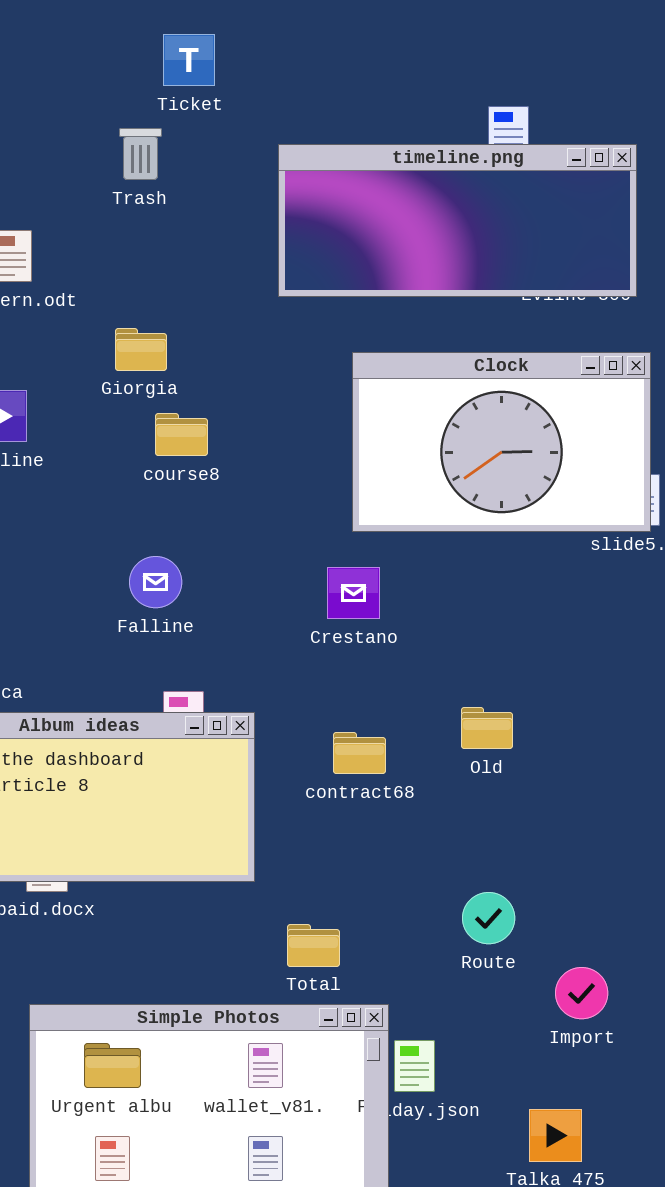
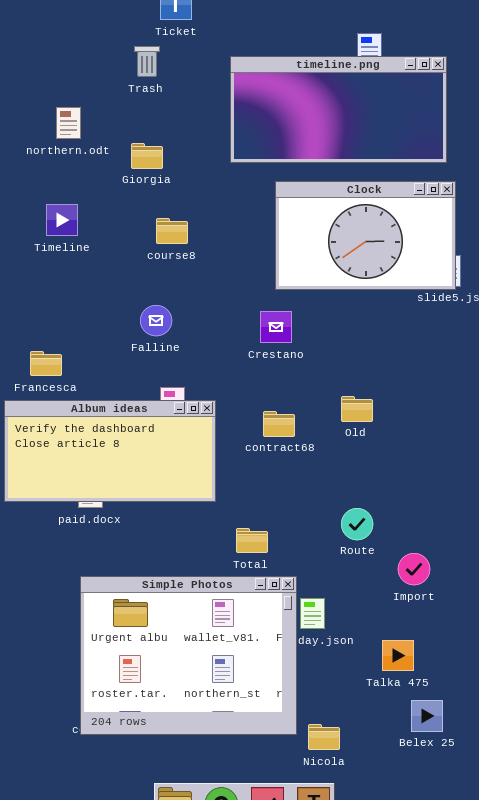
timeline.png: [278,144,637,297] -> [230,56,447,163], resized
Giorgia: [115,328,167,371] -> [131,143,163,169], moved

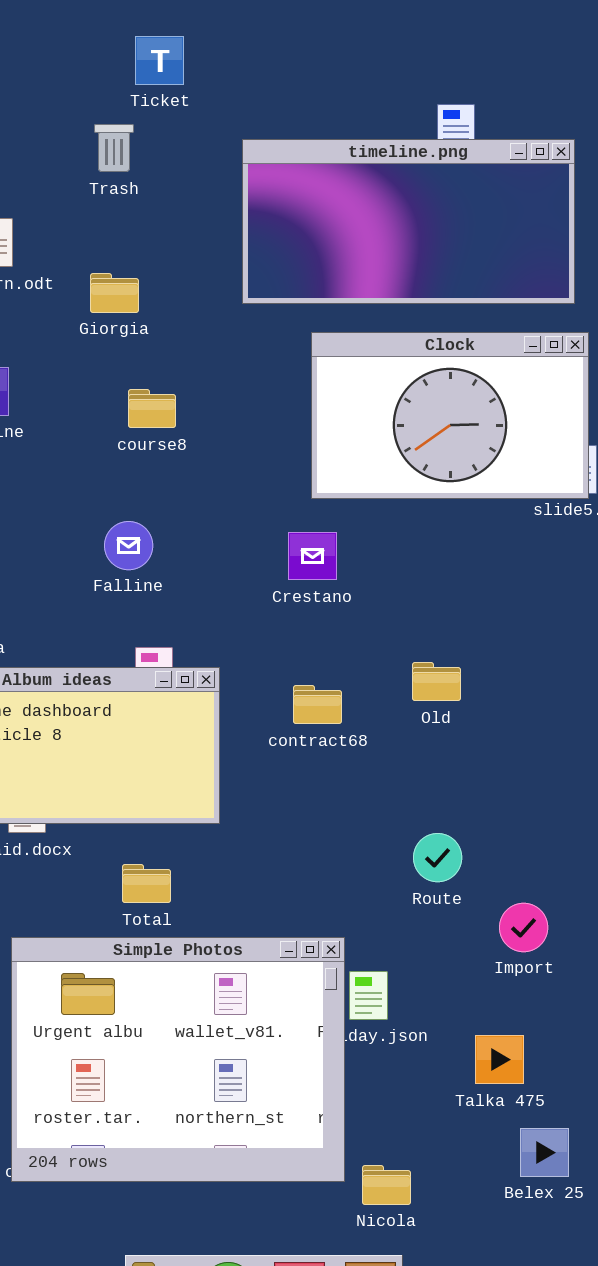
Total: [236,528,268,553] -> [122,864,171,903], moved

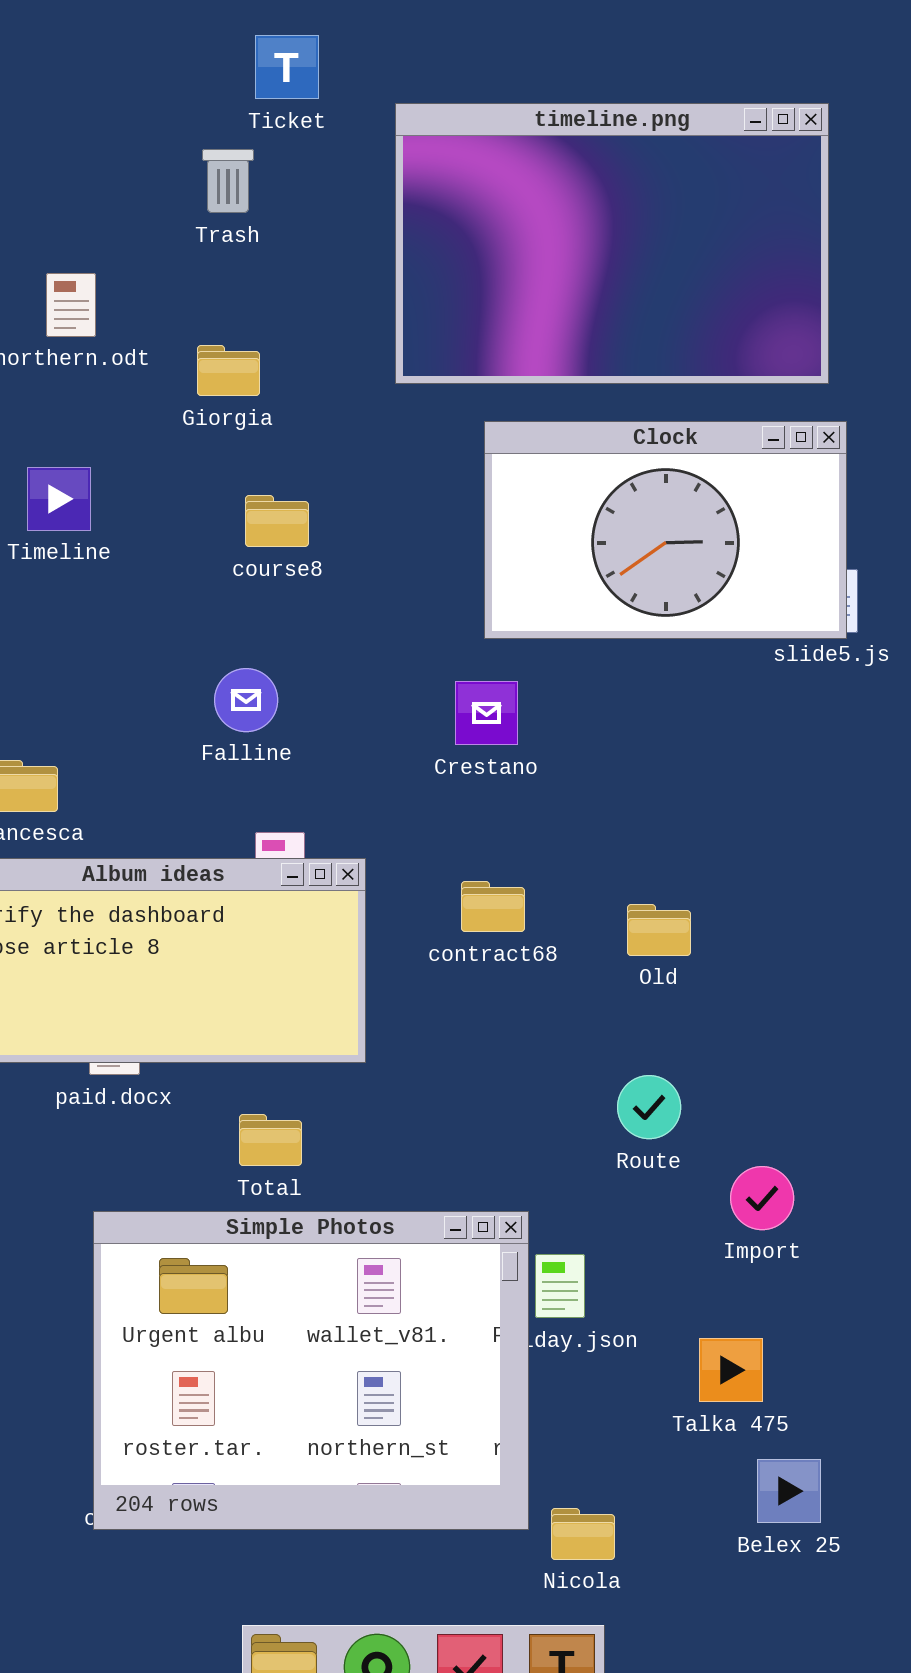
timeline.png: [242,139,575,304] -> [395,103,829,384], resized
Old: [412,662,461,701] -> [627,904,691,956], moved

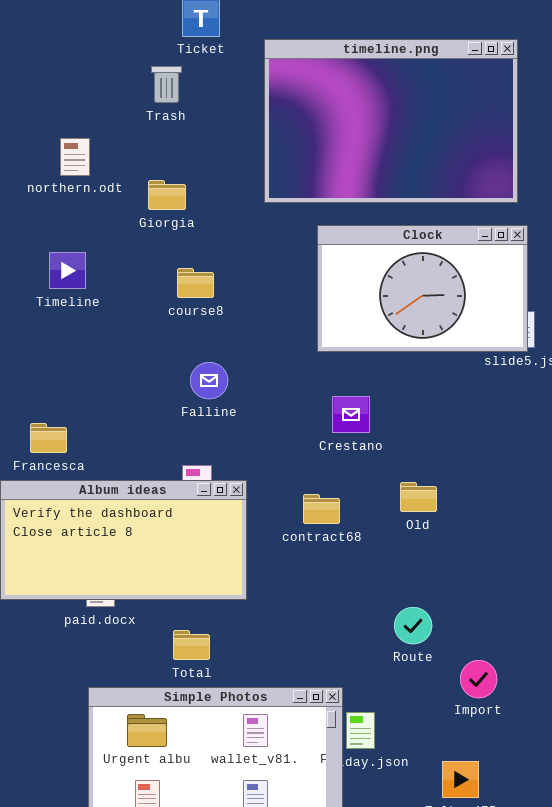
Falline: [214,668,278,732] -> [190,362,228,399], moved
Crestano: [455,681,518,745] -> [332,396,370,433], moved
Old: [627,904,691,956] -> [400,482,437,512], moved

